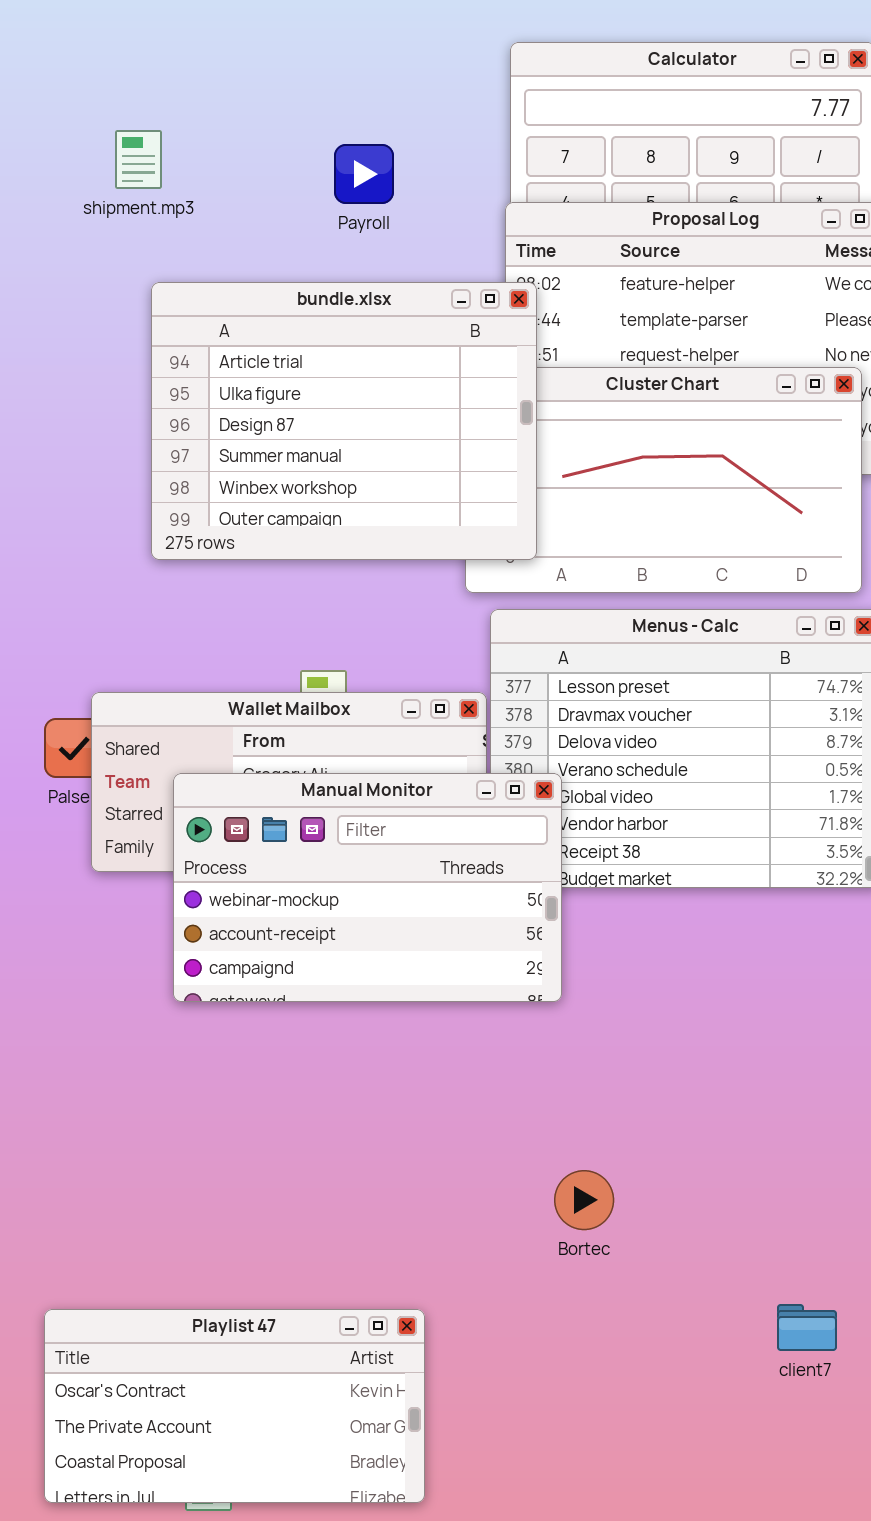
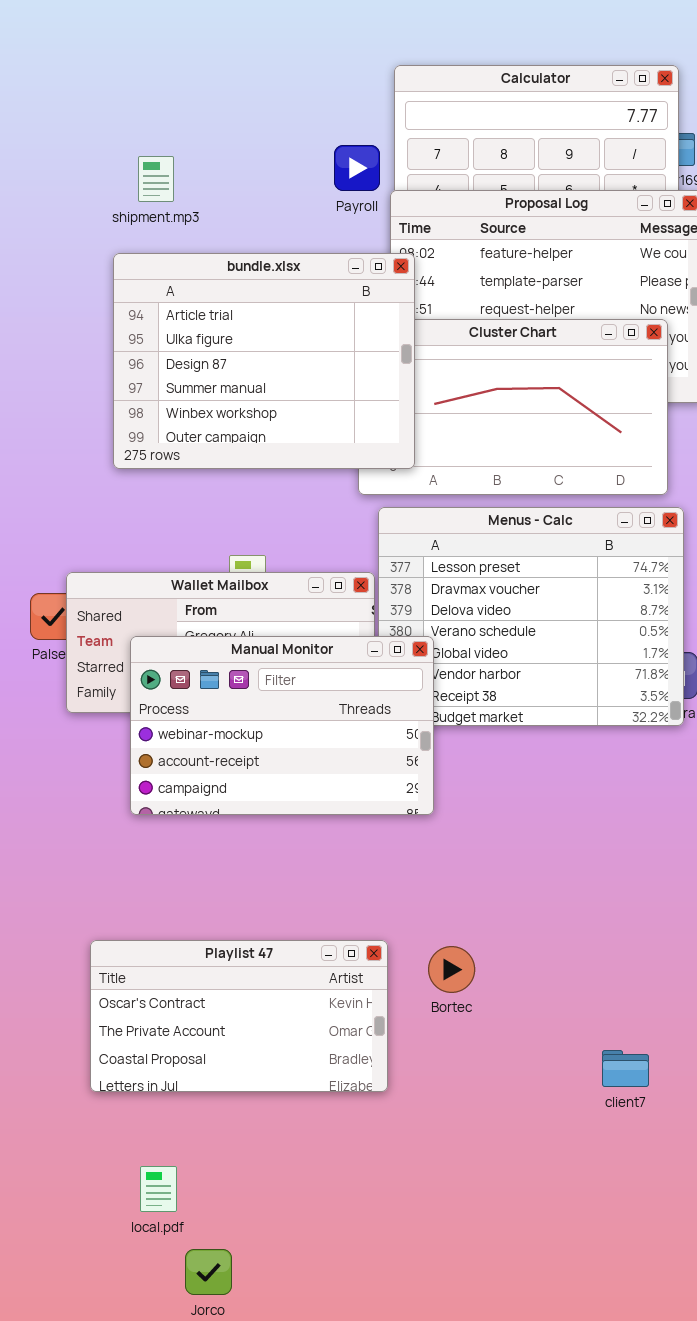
shipment.mp3: [115,130,162,189] -> [138,156,174,202], moved
Payroll: [334,144,394,204] -> [334,145,380,191], moved
Playlist 47: [44,1309,425,1503] -> [90,940,388,1092], moved

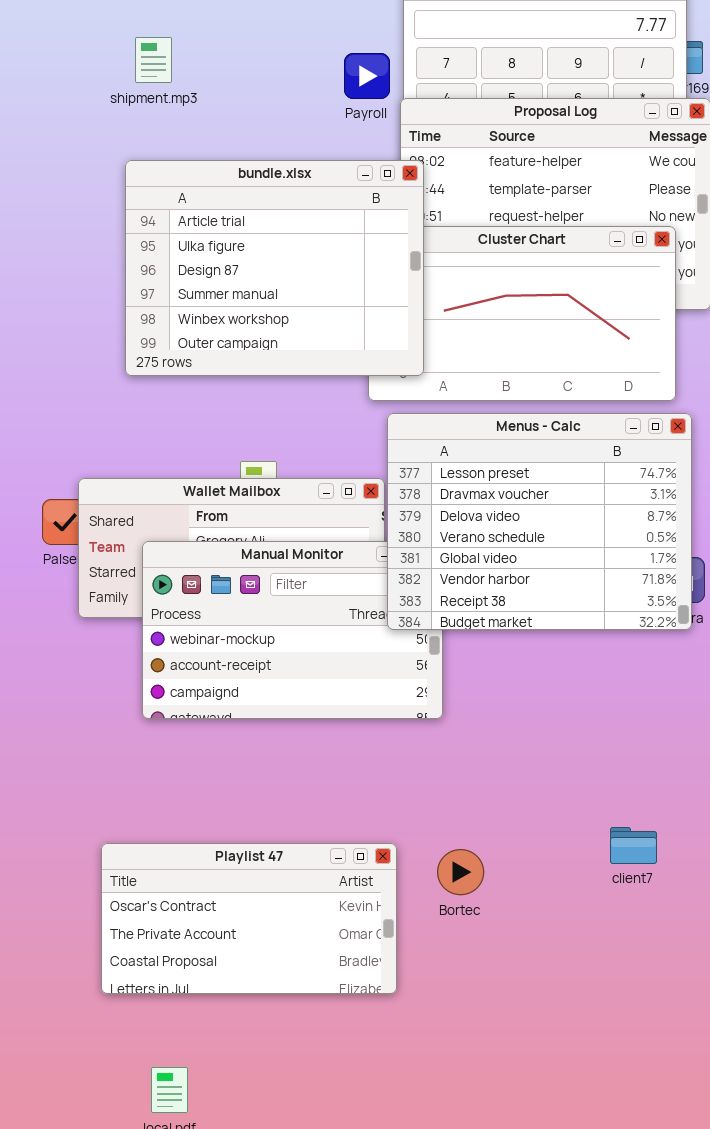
shipment.mp3: [138,156,174,202] -> [135,37,172,83], moved
Menus - Calc: [378,507,684,726] -> [387,413,692,630], raised
client7: [602,1050,649,1087] -> [610,827,657,864], moved

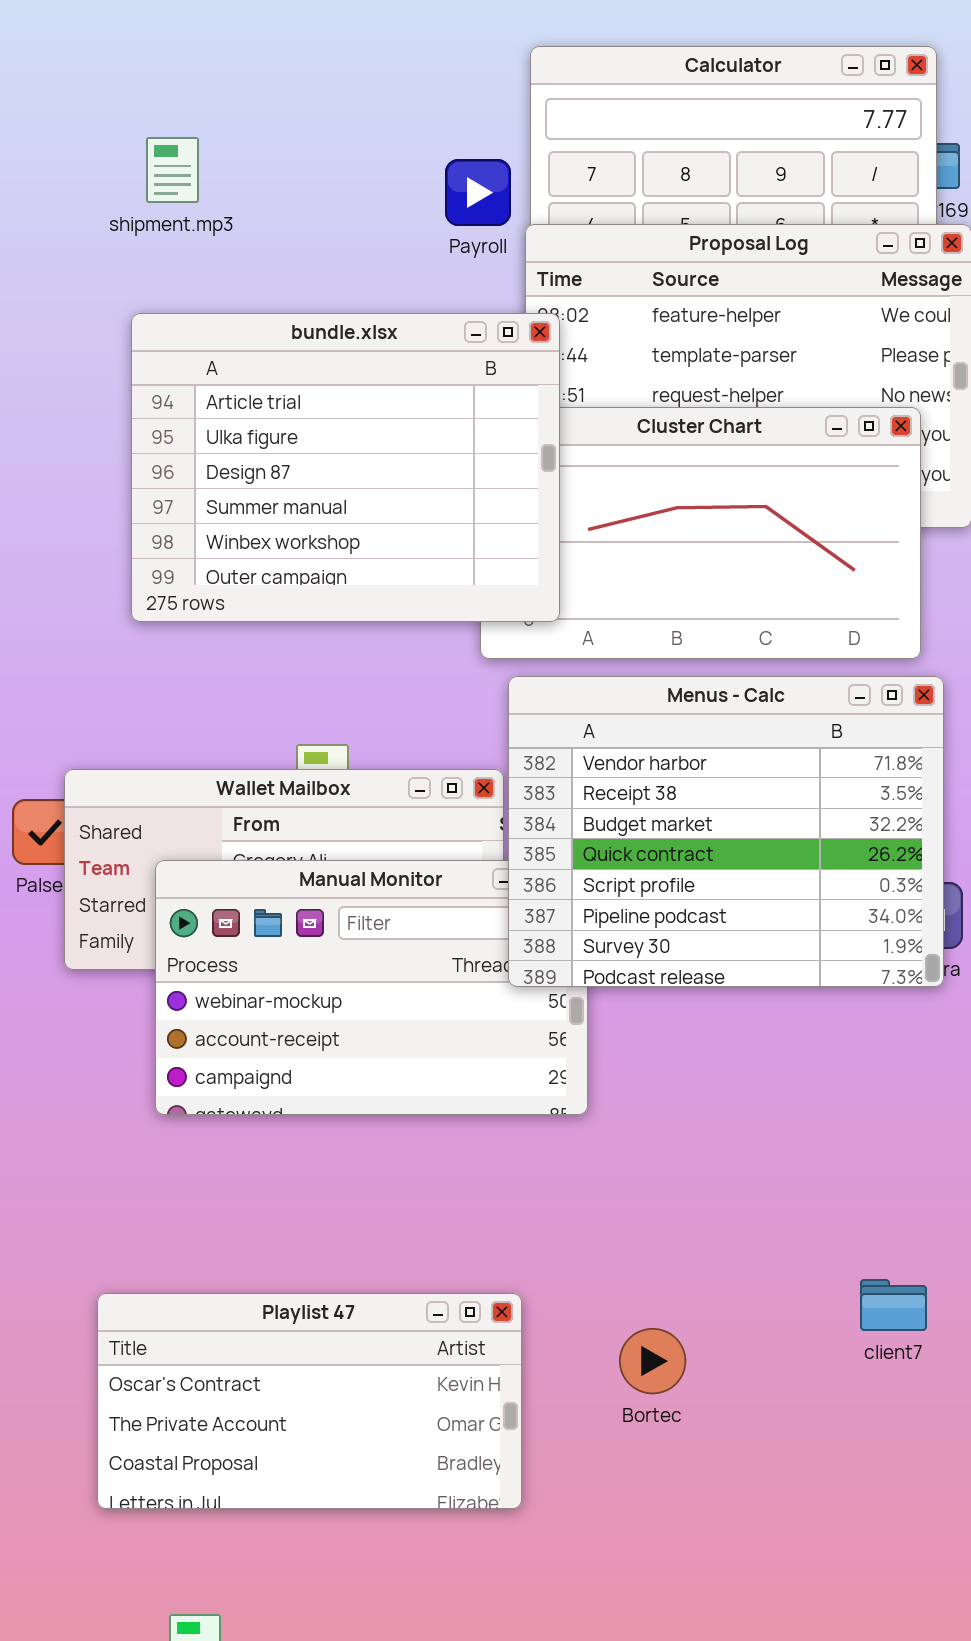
Menus - Calc: [387,413,692,630] -> [508,676,944,987], scrolled down 5 rows
client7: [610,827,657,864] -> [860,1279,927,1331], moved
Bortec: [437,849,484,895] -> [619,1328,686,1394], moved

